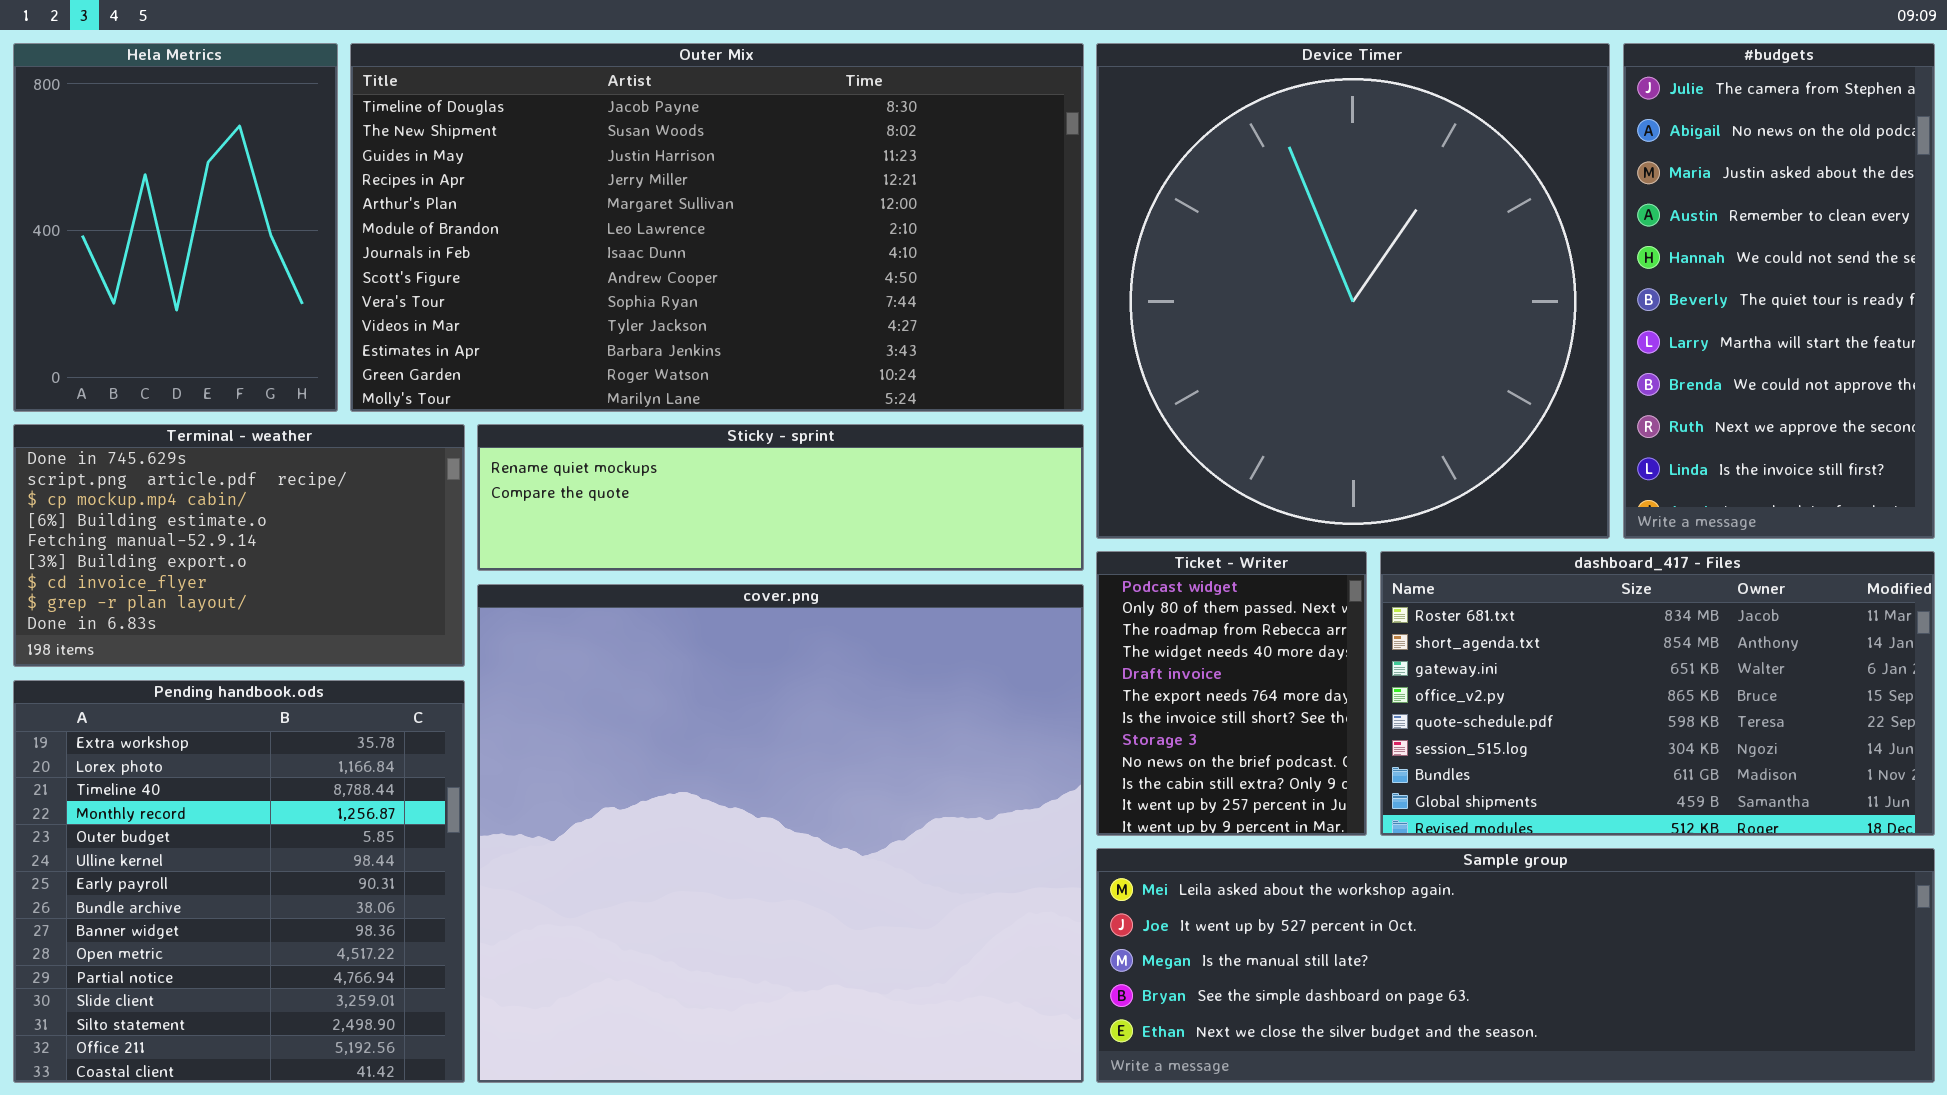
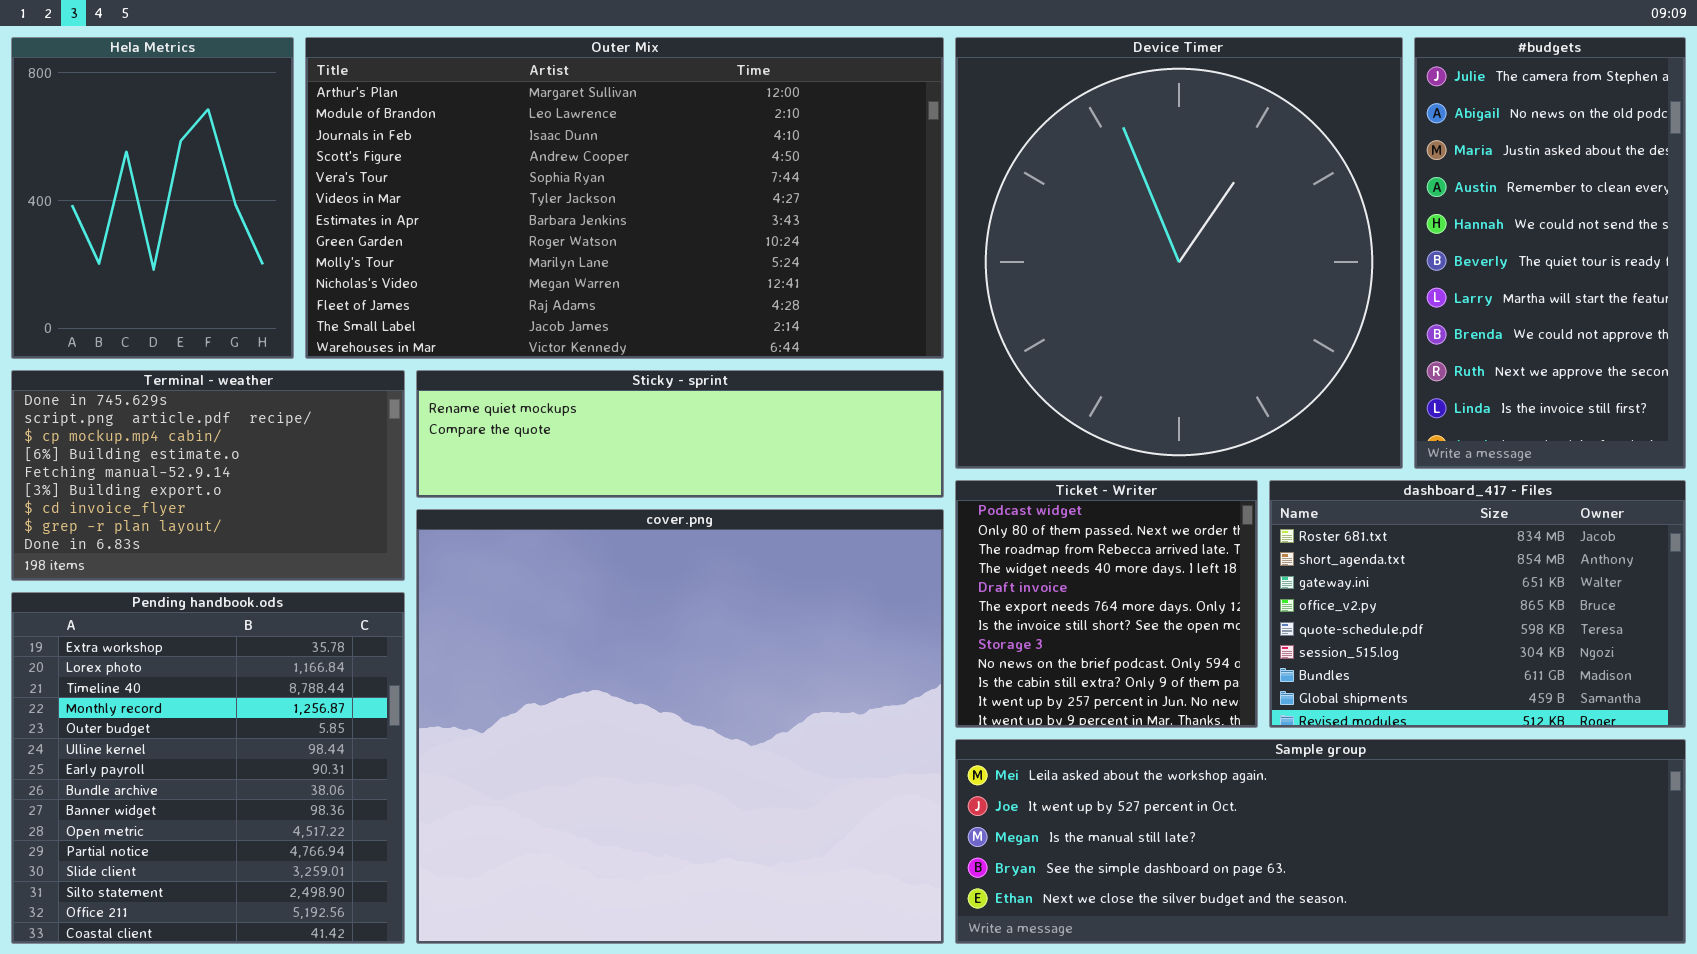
Outer Mix: [350,43,1084,412] -> [305,37,944,359], scrolled down 4 rows
Ticket - Writer: [1096,551,1367,836] -> [955,480,1258,728], resized
dashboard_417 - Files: [1380,551,1935,836] -> [1269,480,1686,728], resized

